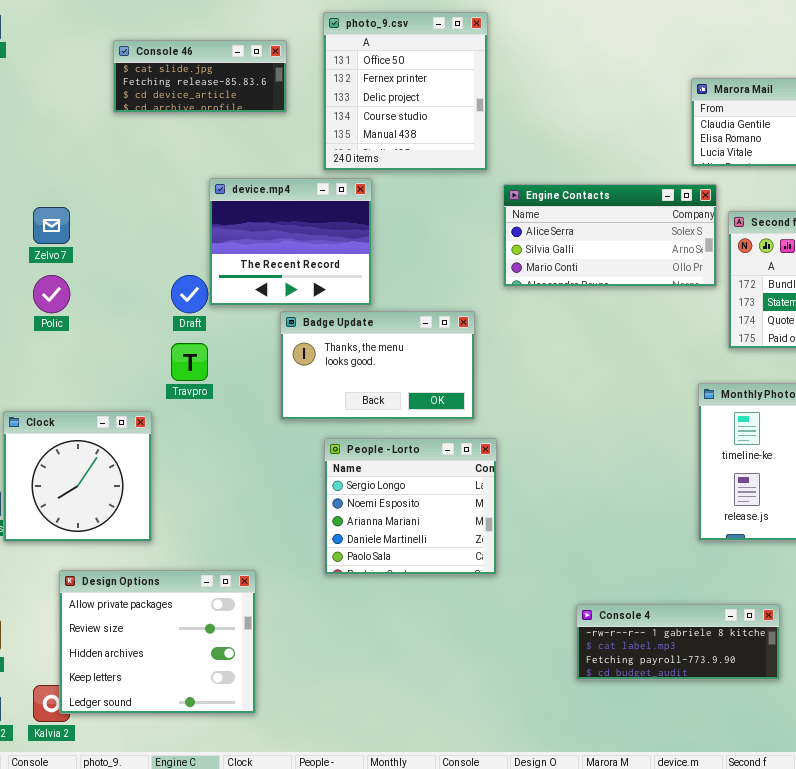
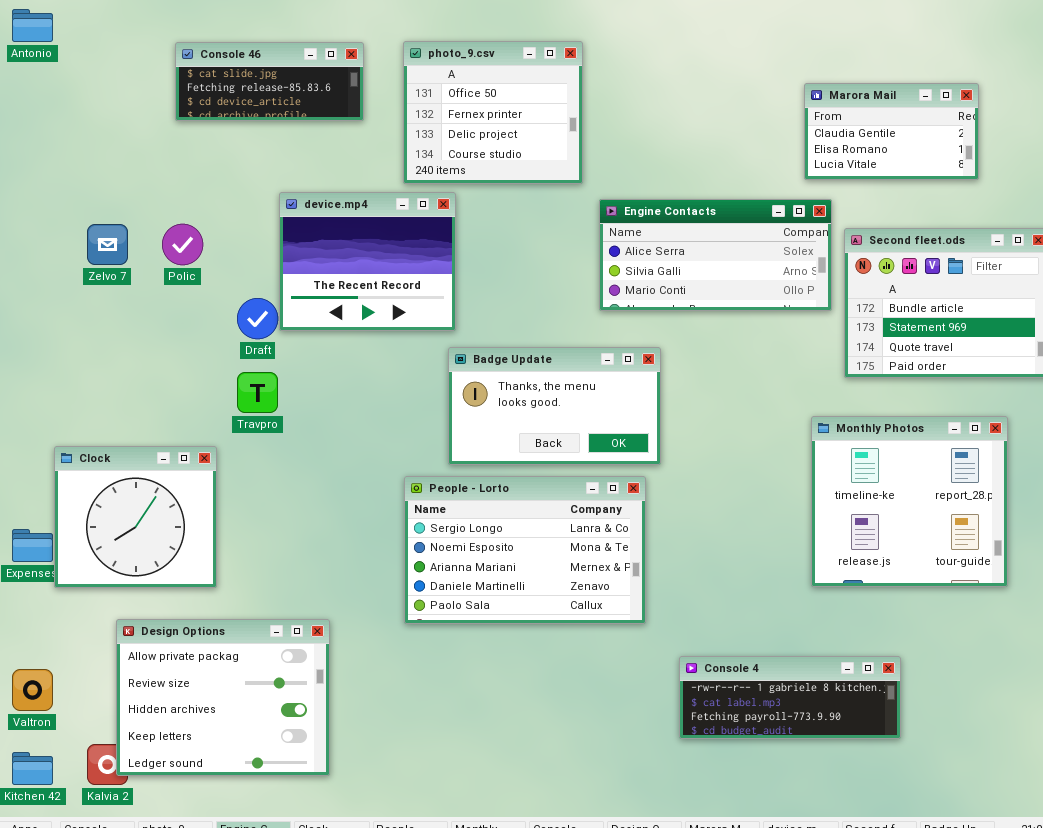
photo_9.csv: [323,12,488,171] -> [403,41,583,184], resized
Polic: [33,275,70,313] -> [162,224,203,265], moved
Badge Update: [280,311,475,420] -> [448,347,661,465], moved
People - Lorto: [324,438,497,575] -> [404,476,646,624], resized

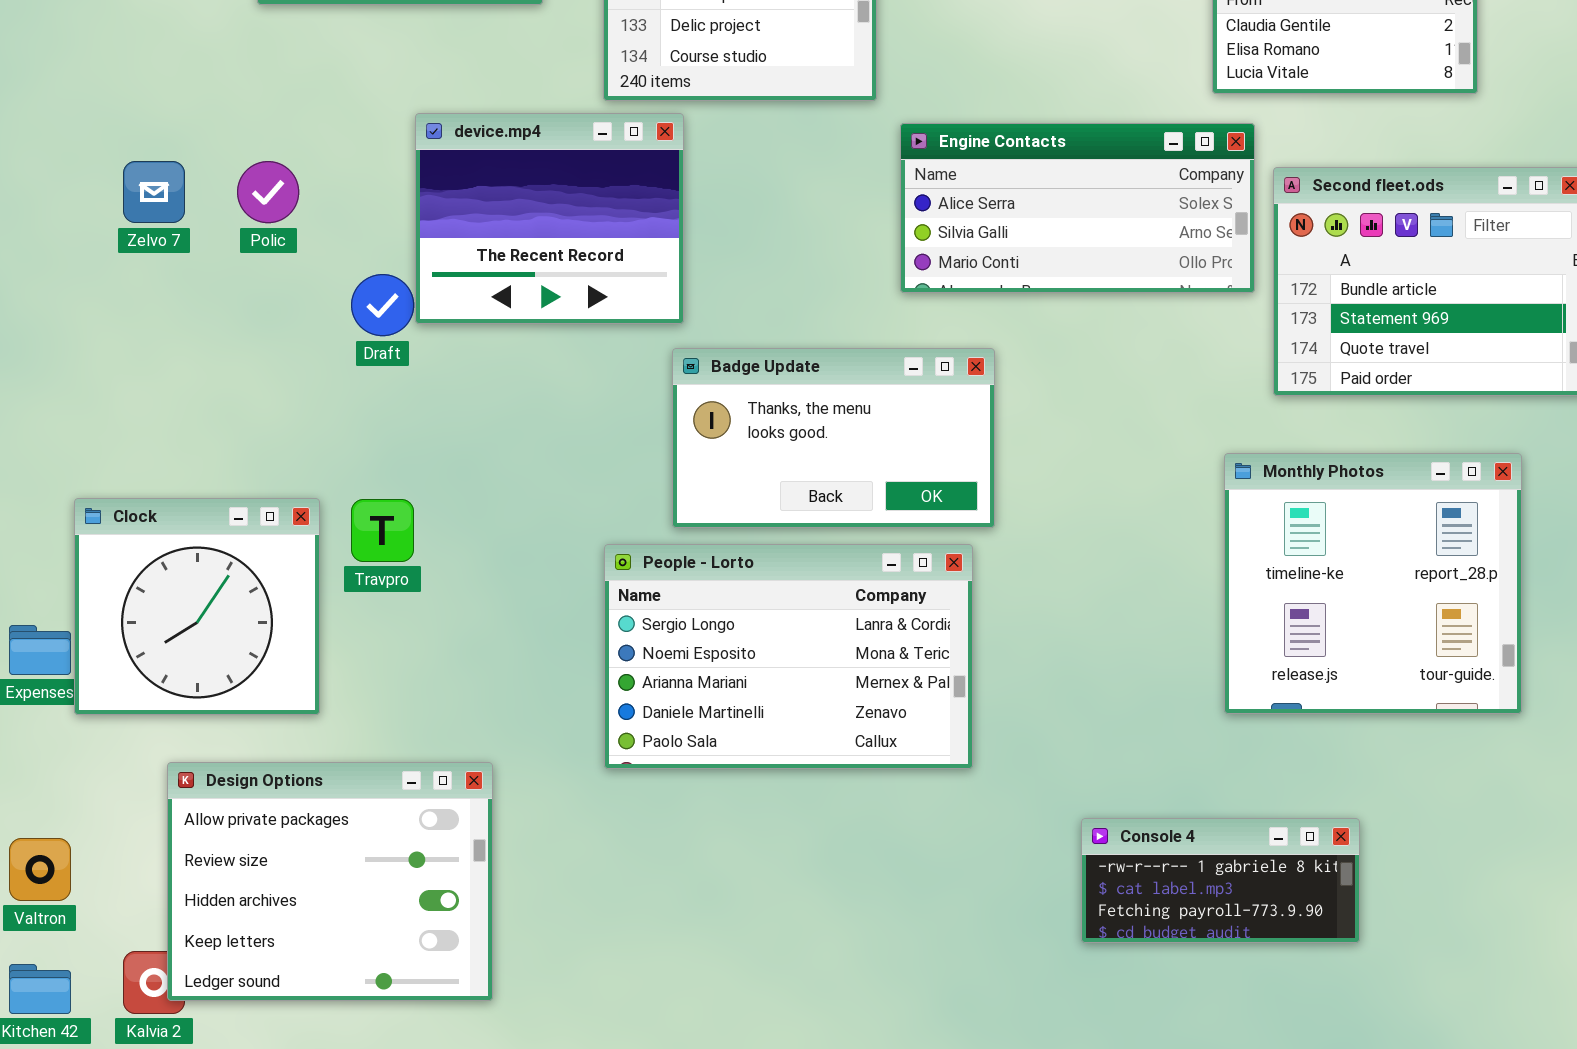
Travpro: [237,372,278,413] -> [351,499,414,562], moved
Console 4: [679,656,901,739] -> [1081,818,1360,943], resized

